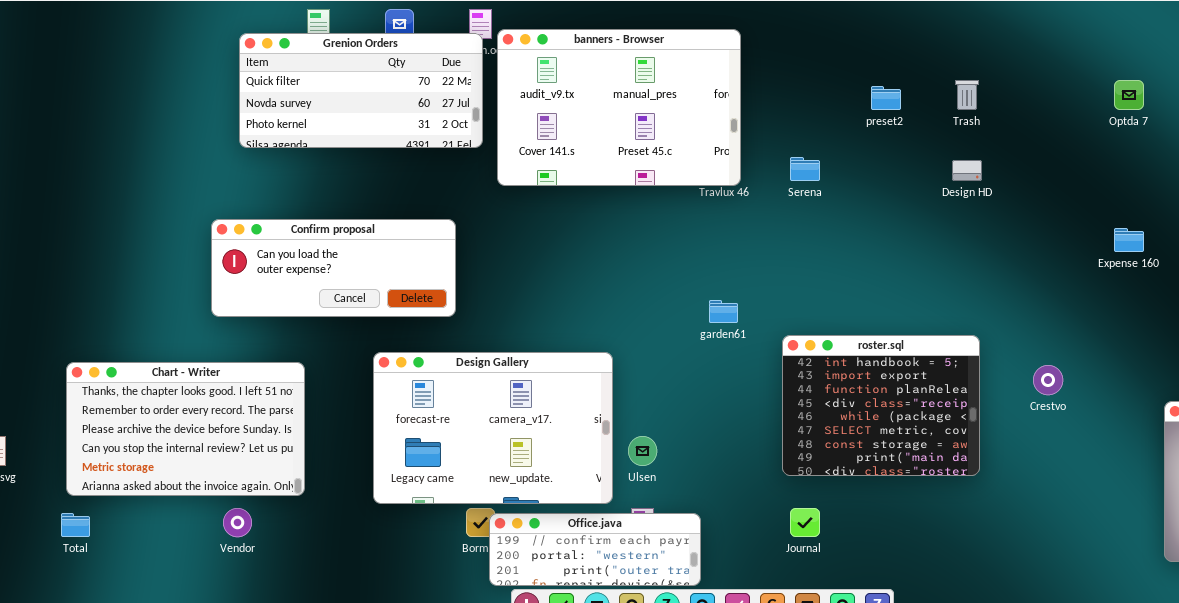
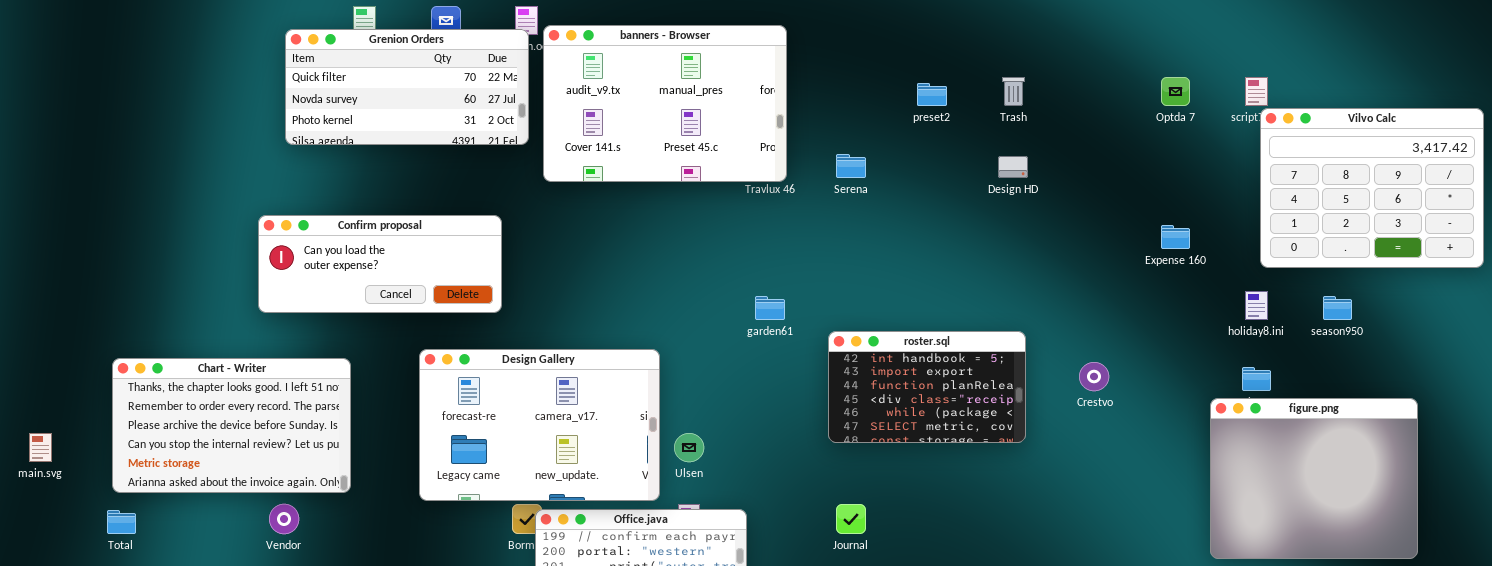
roster.sql: [782,335,980,476] -> [828,331,1026,443], resized

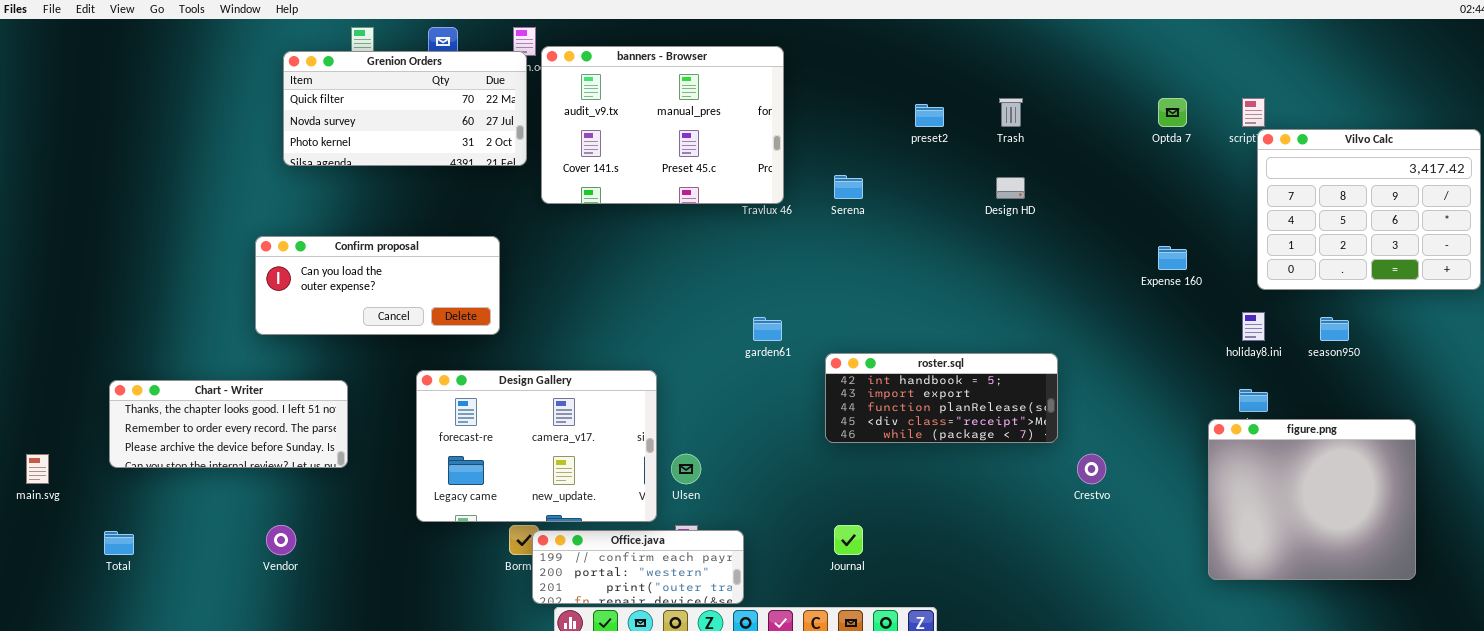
roster.sql: [828,331,1026,443] -> [825,353,1058,443], resized
Chart - Writer: [112,358,351,493] -> [109,380,348,468], resized
Crestvo: [1079,362,1109,391] -> [1077,454,1106,484], moved

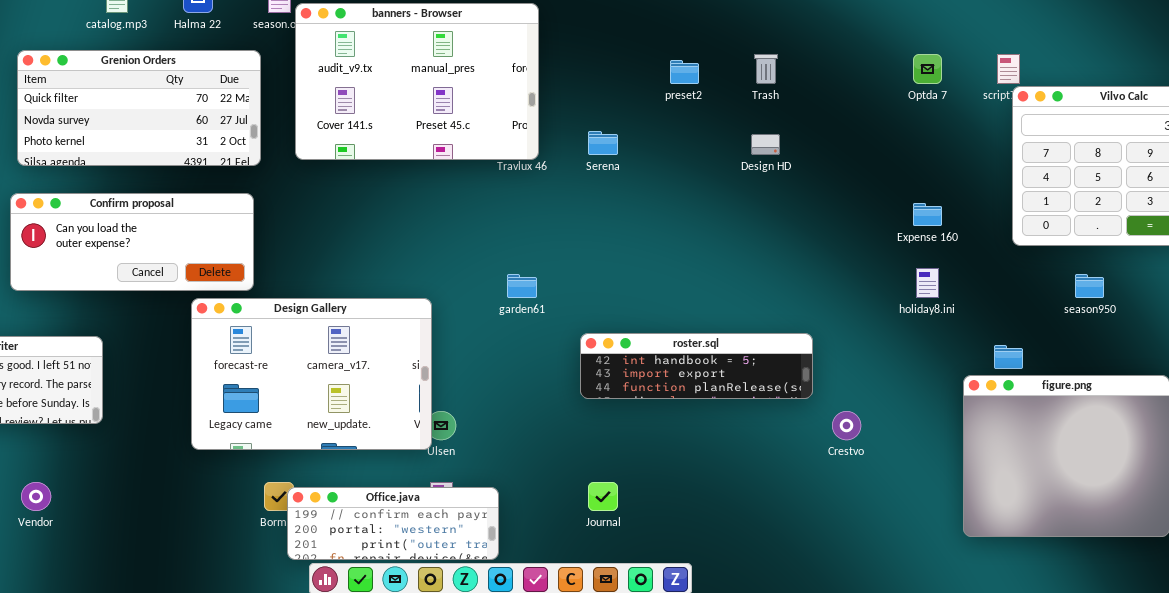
Grenion Orders: [283,51,527,166] -> [17,50,261,166], moved
holiday8.ini: [1242,312,1265,341] -> [916,268,939,298], moved
roster.sql: [825,353,1058,443] -> [580,333,813,399], resized
Design Gallery: [416,370,657,522] -> [191,298,432,450], moved

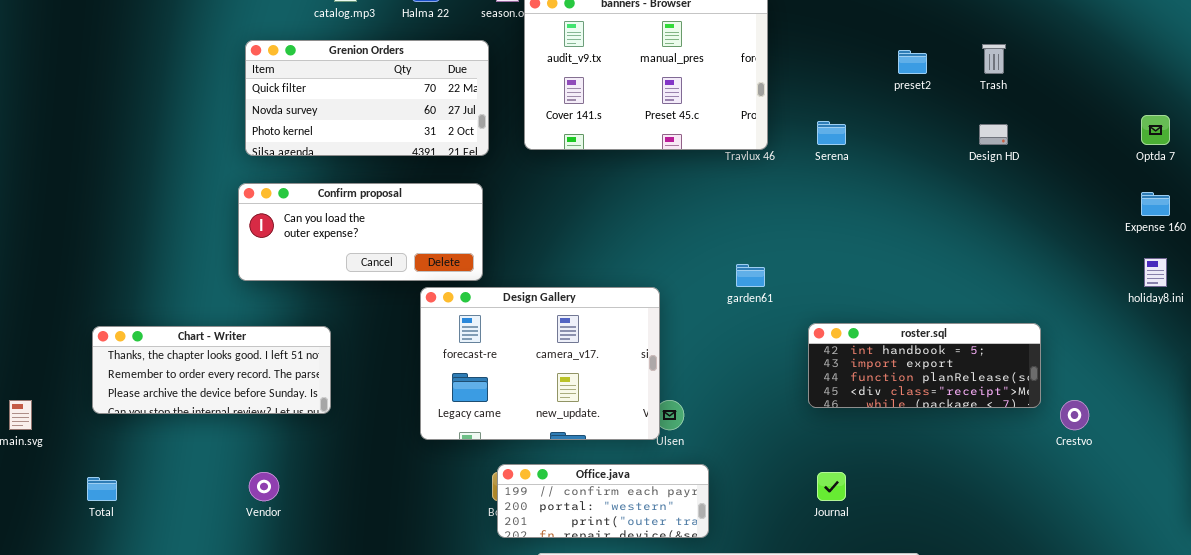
Optda 7: [913,54,942,84] -> [1141,115,1170,145], moved
roster.sql: [580,333,813,399] -> [808,323,1041,408], resized
Office.java: [287,487,499,560] -> [497,464,709,538], moved

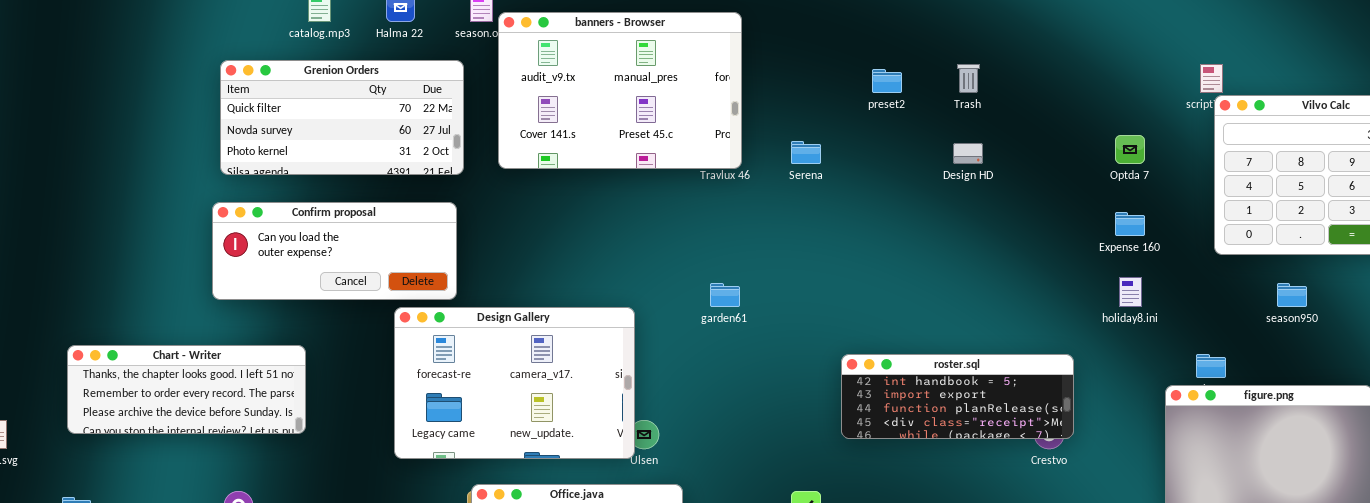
roster.sql: [808,323,1041,408] -> [841,354,1074,439], moved

